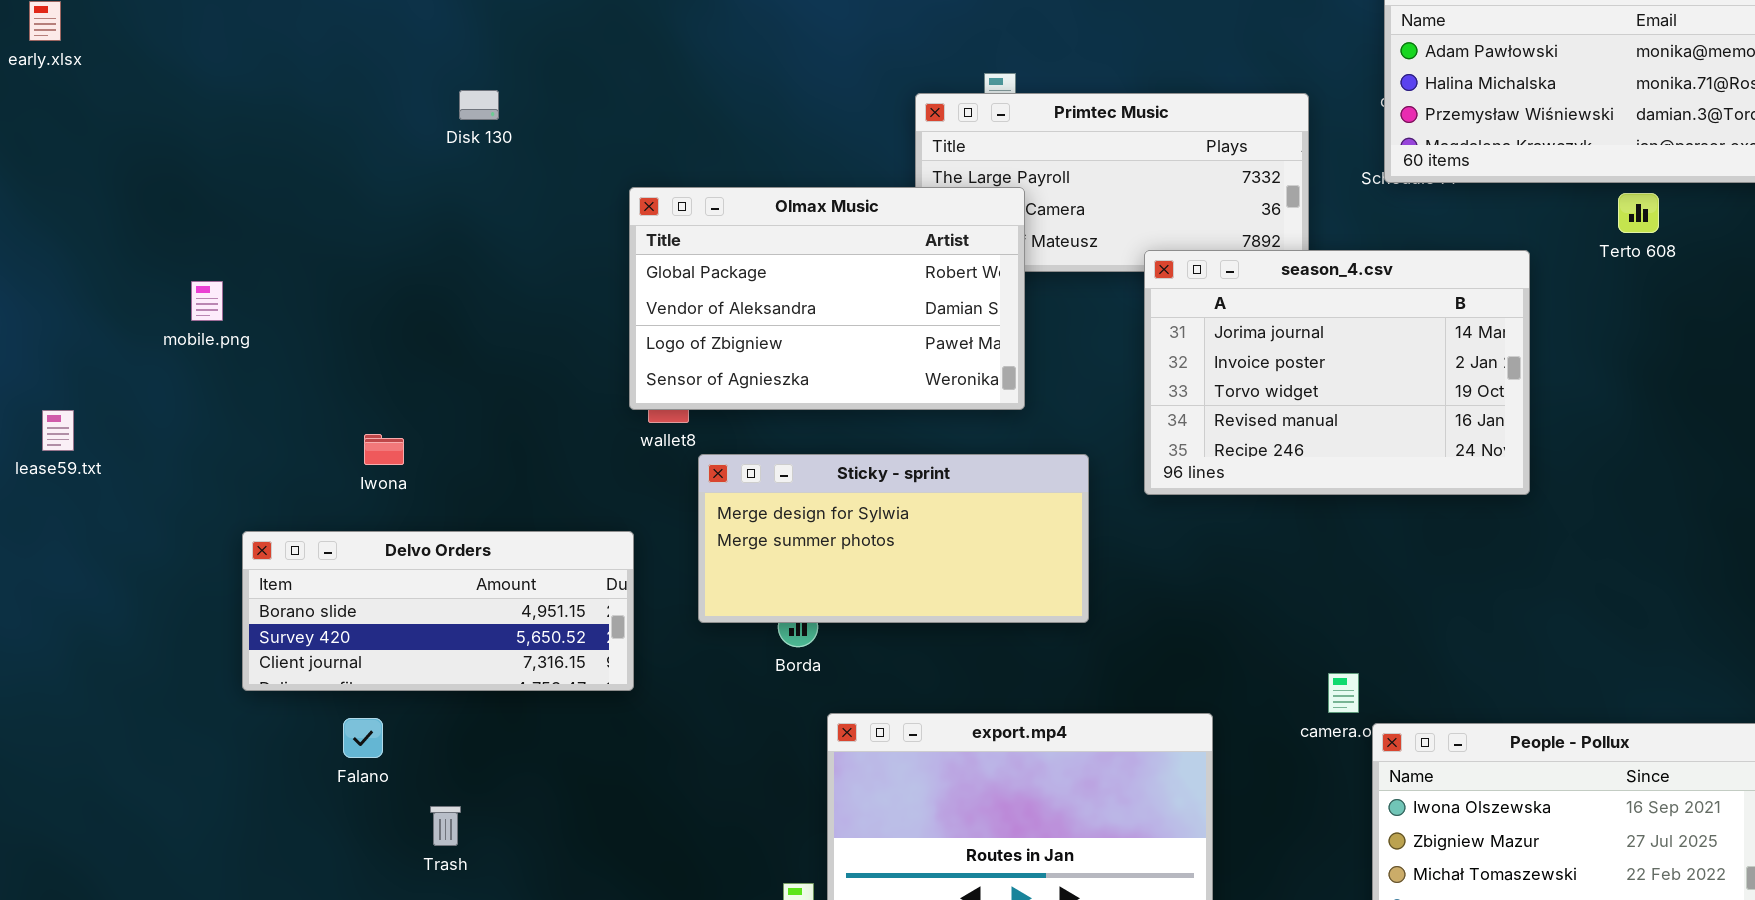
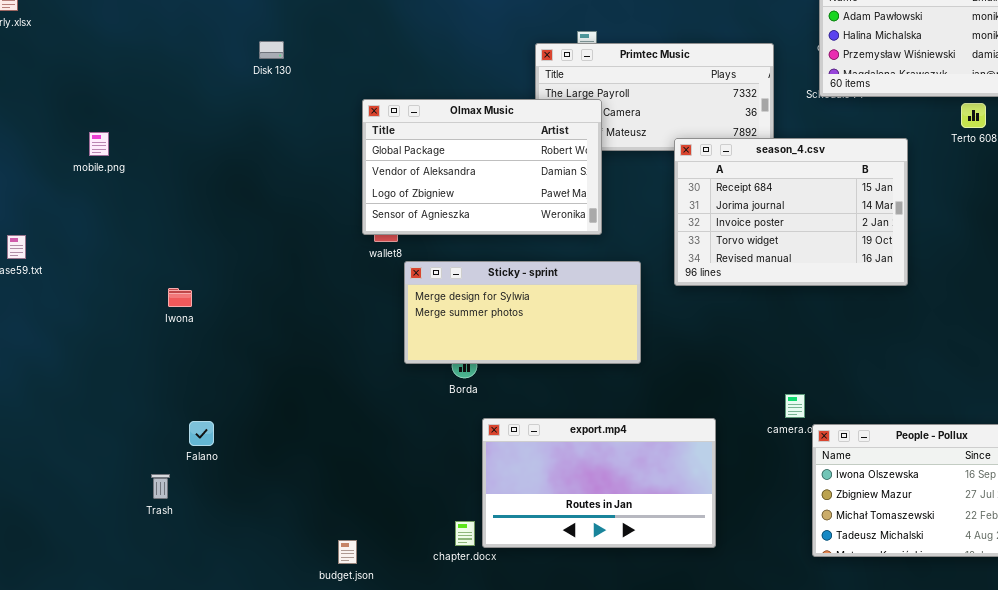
season_4.csv: [1144,250,1530,495] -> [674,138,908,286], scrolled up 1 row
mobile.png: [191,281,223,321] -> [89,132,109,156], moved
Iwona: [364,434,404,465] -> [168,288,192,307], moved
Delvo Orders: [242,531,634,691] -> none, closed
Trash: [430,806,461,846] -> [151,474,170,499], moved

